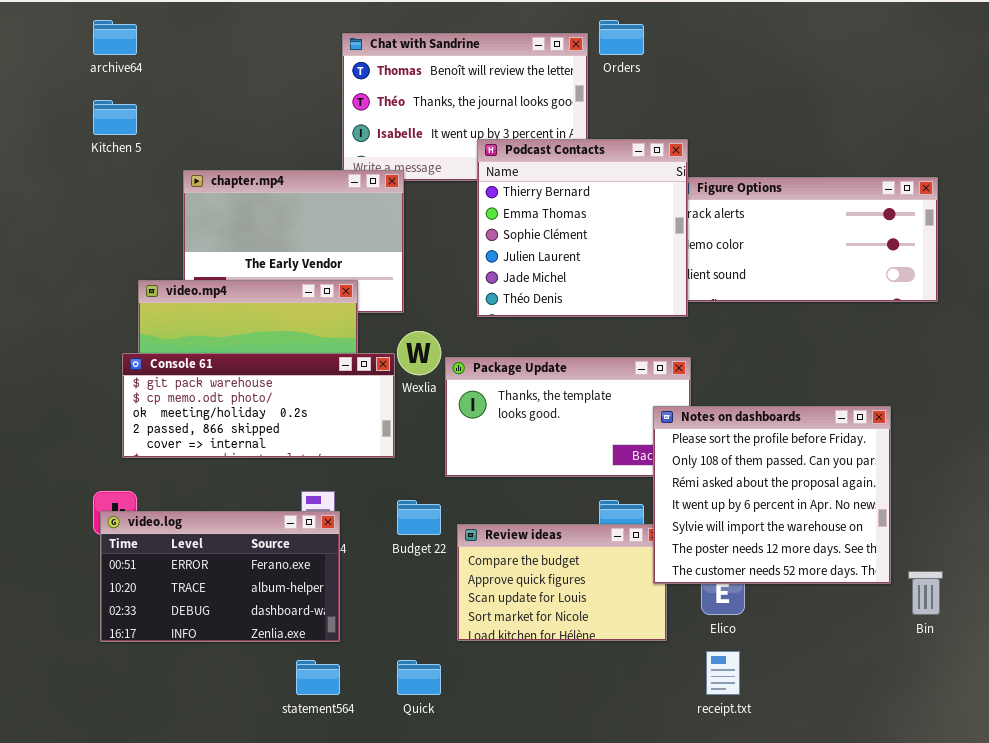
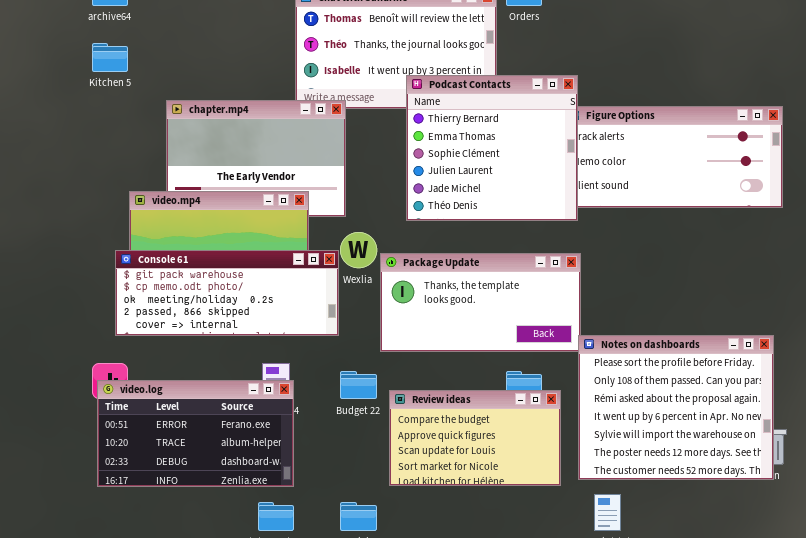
Notes on dashboards: [653,406,891,584] -> [578,335,774,480], moved

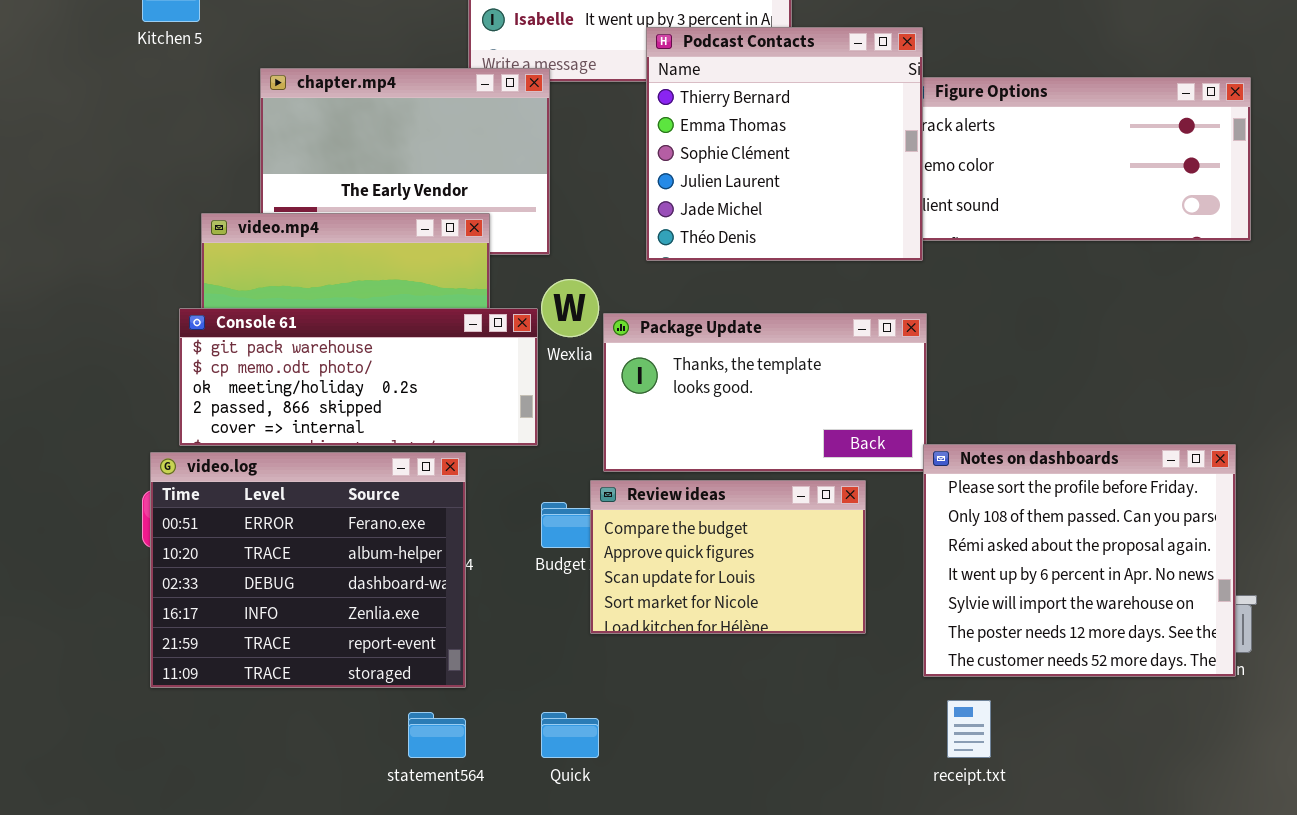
video.log: [97,380,294,487] -> [150,452,466,688], resized
Review ideas: [389,390,561,486] -> [590,480,866,634], moved

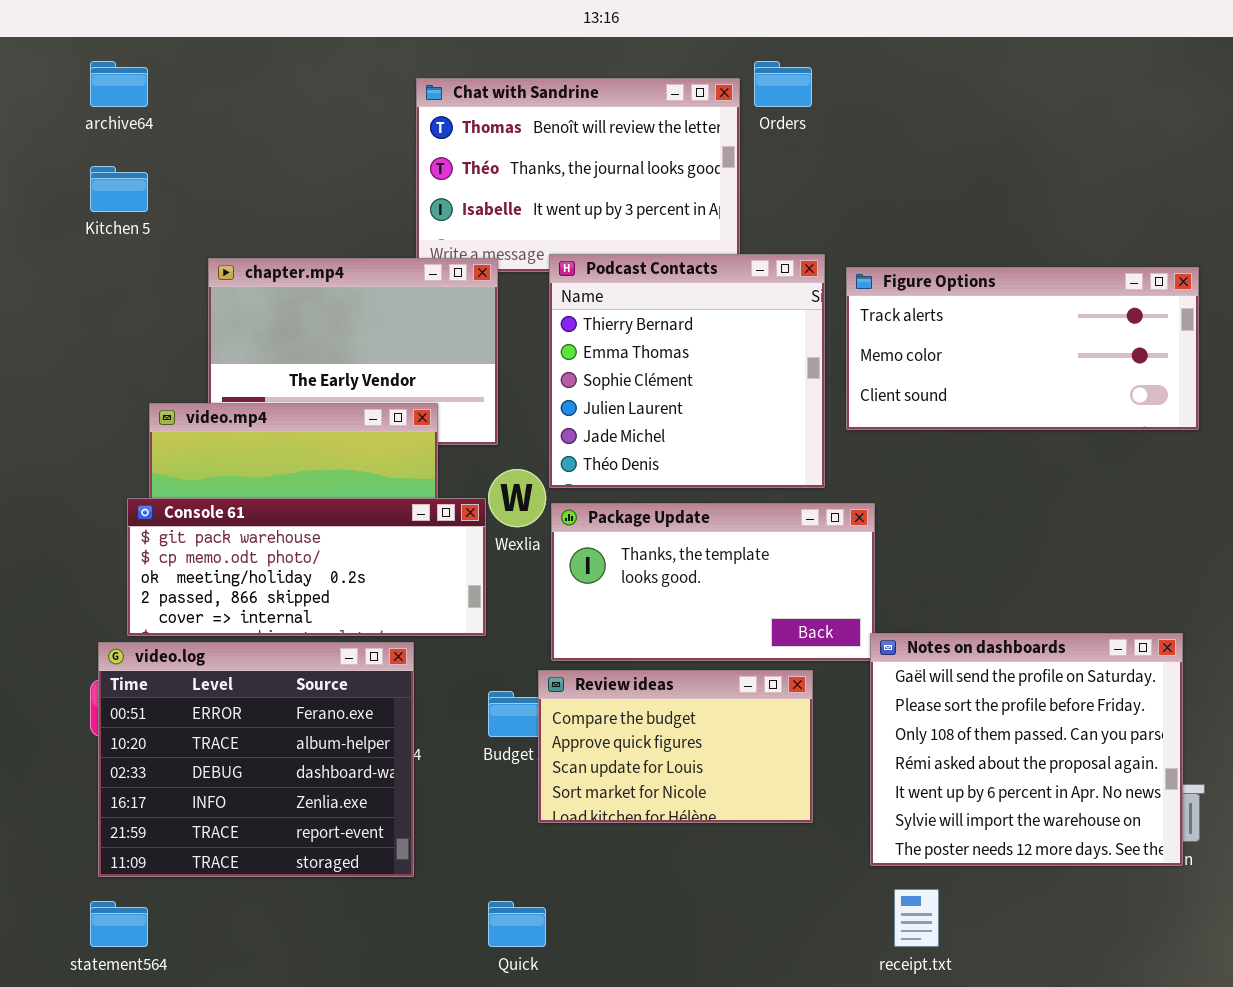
Podcast Contacts: [646,27,923,261] -> [549,254,825,488], moved
Notes on dashboards: [923,444,1236,677] -> [870,633,1183,866], scrolled up 1 row
statement564: [408,712,466,758] -> [90,901,148,947], moved

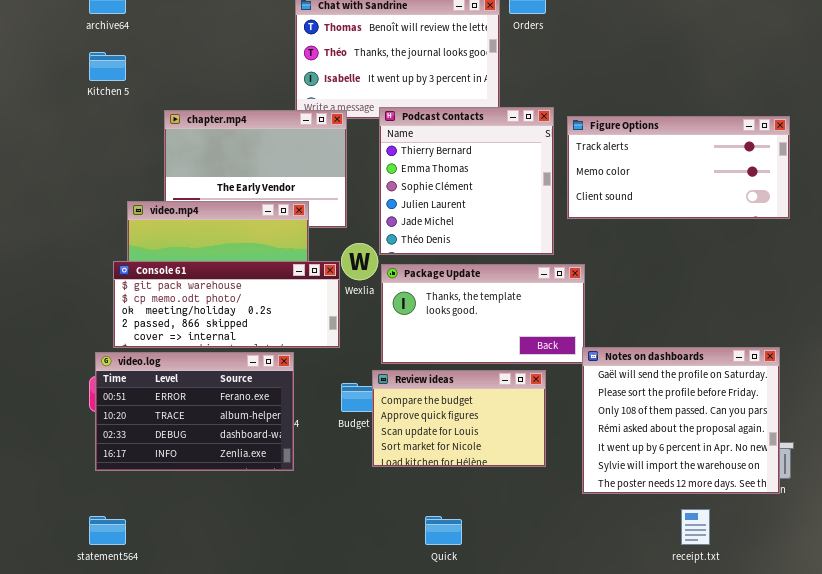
video.log: [98,642,414,877] -> [95,352,294,471], resized
receipt.txt: [894,889,939,947] -> [681,509,710,545], moved
Quick: [488,901,546,947] -> [425,516,462,545], moved

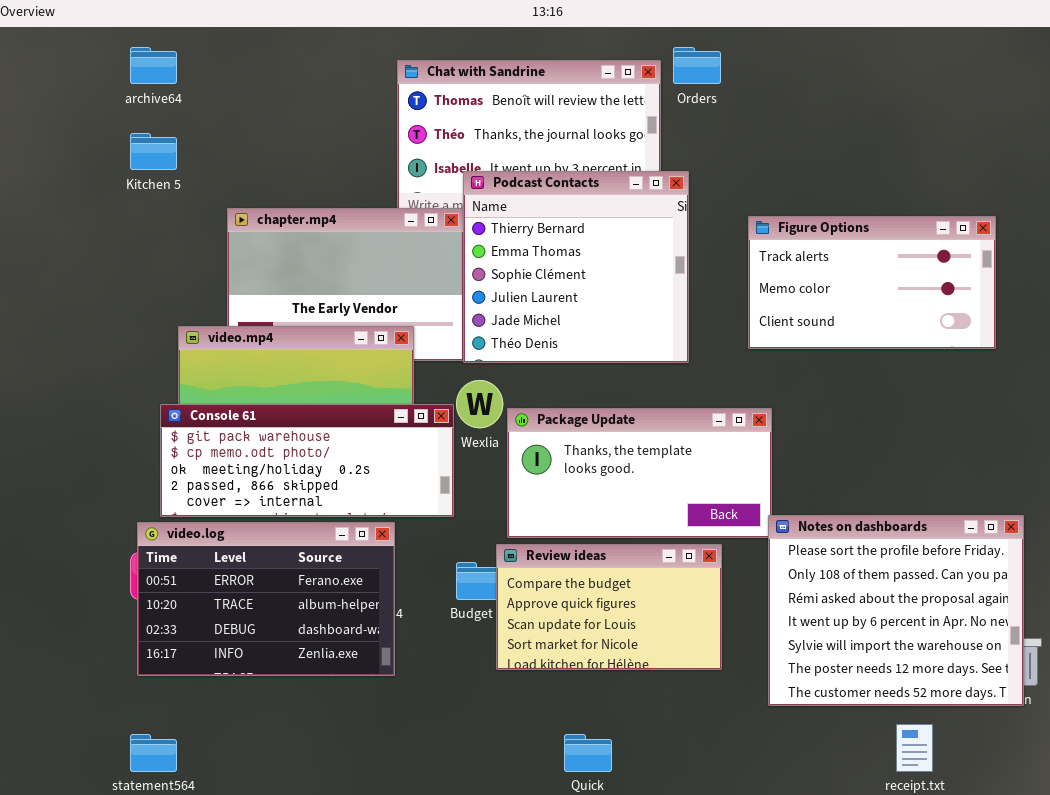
Podcast Contacts: [379,107,554,255] -> [463,171,689,363], moved
Figure Options: [567,116,790,219] -> [748,216,996,349], resized
Notes on dashboards: [582,347,780,494] -> [768,515,1024,706], scrolled down 1 row

